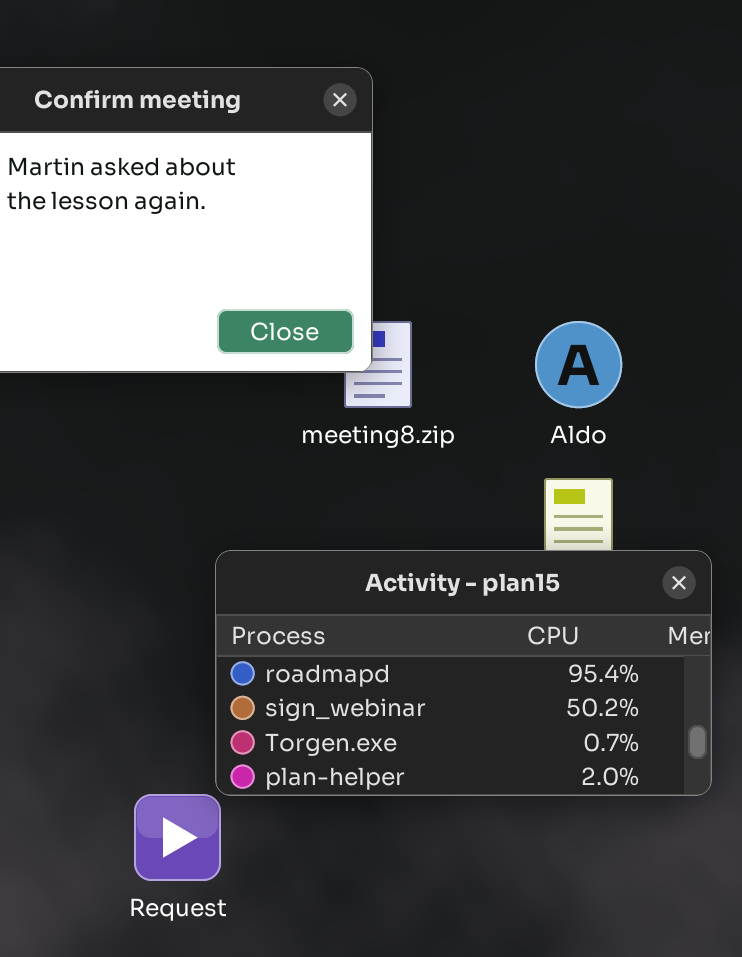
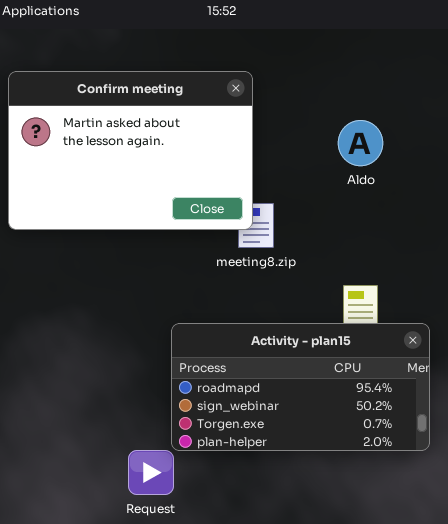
Aldo: [535,321,622,408] -> [338,120,383,166], moved

